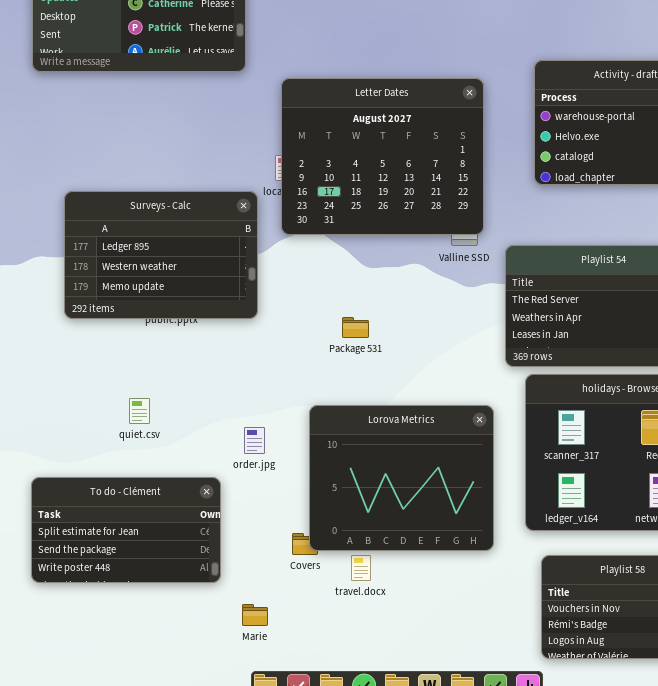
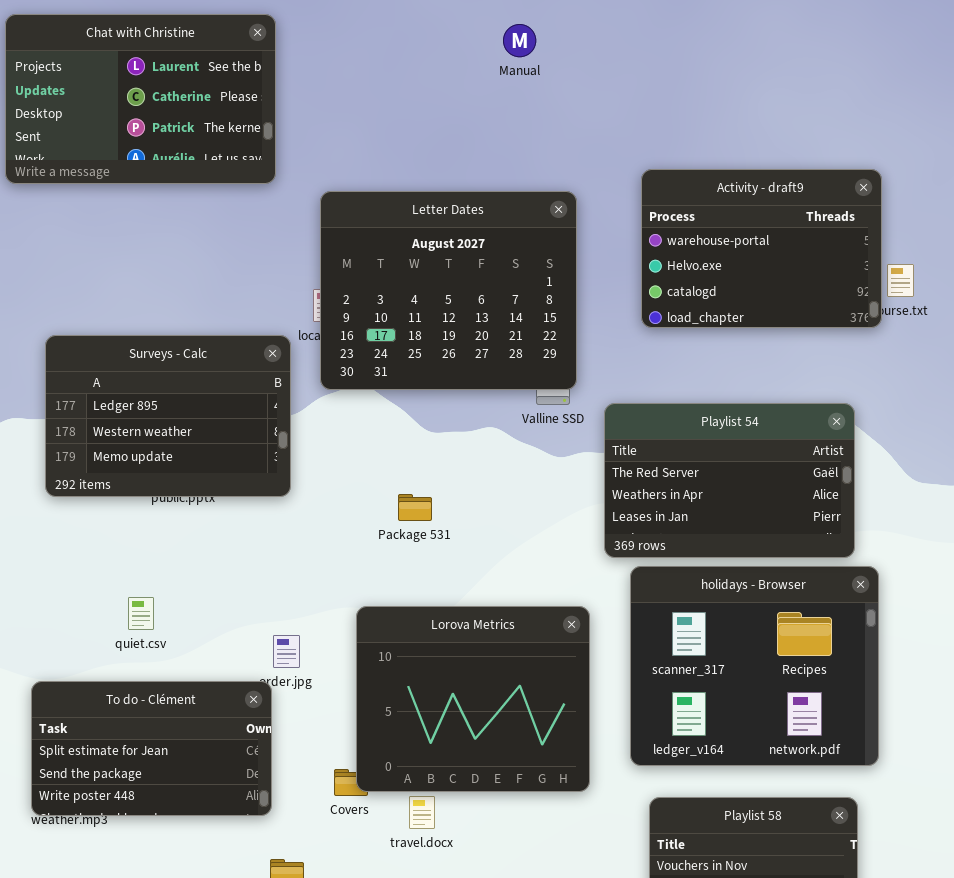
To do - Clément: [31,477,221,583] -> [31,681,272,816], moved

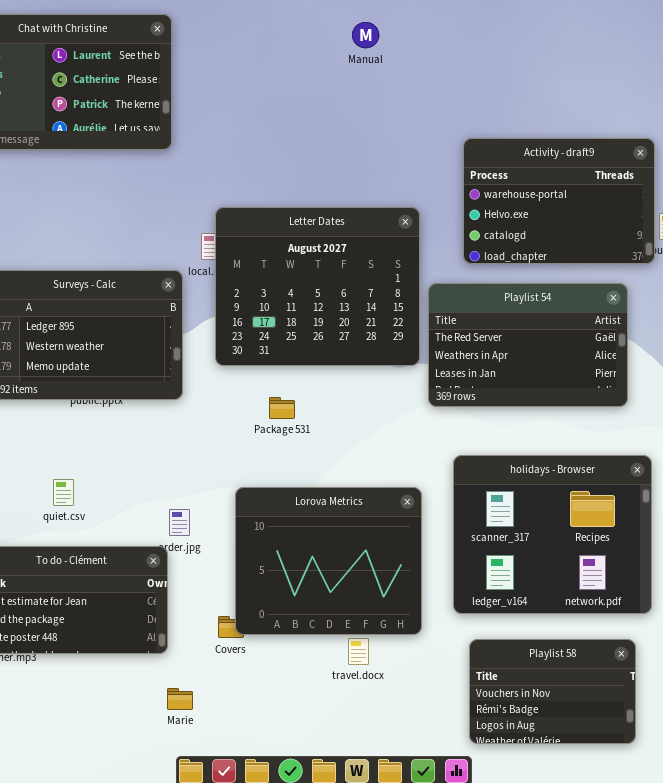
Letter Dates: [320,191,577,390] -> [215,207,420,366], moved
Playlist 54: [604,403,855,558] -> [428,283,628,407], moved
travel.docx: [409,796,435,829] -> [348,638,369,665], moved

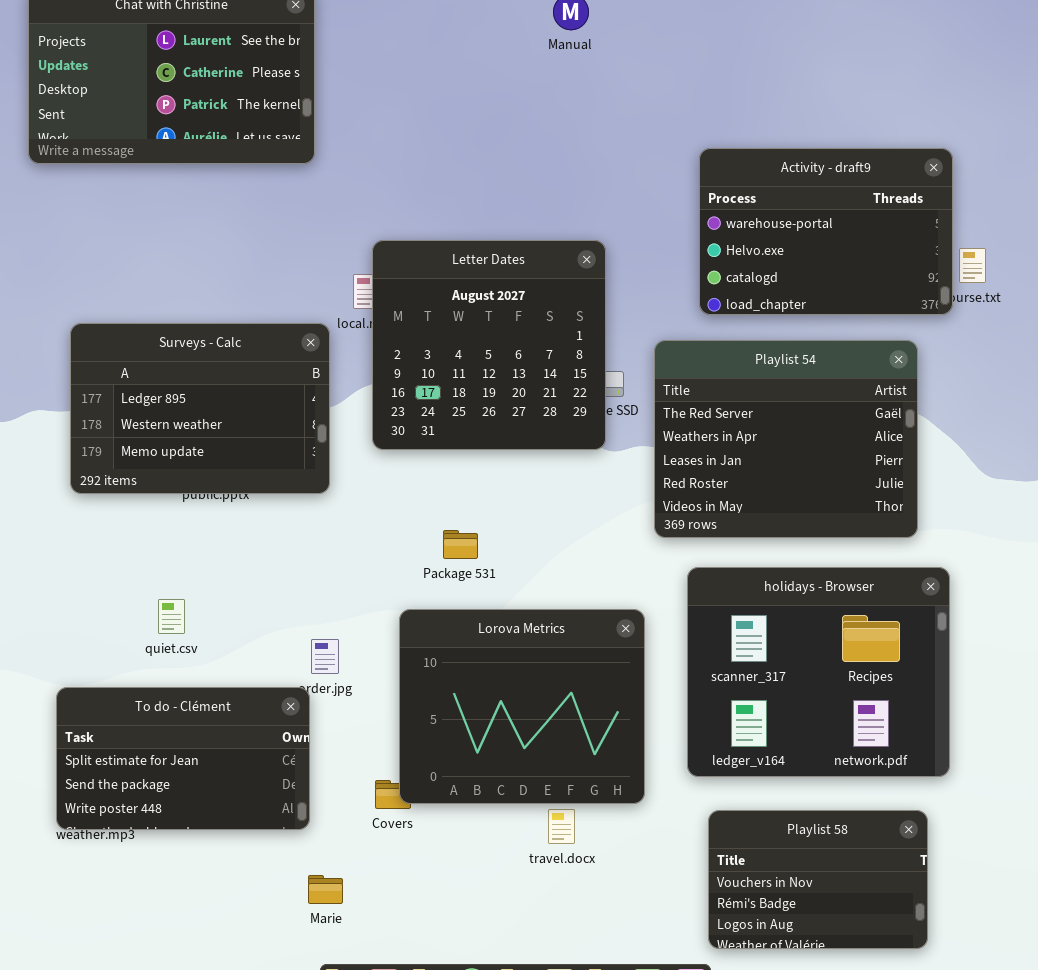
Letter Dates: [215,207,420,366] -> [372,240,606,450], resized
Playlist 54: [428,283,628,407] -> [654,340,918,538], resized
Package 531: [269,397,295,419] -> [443,530,478,559], moved

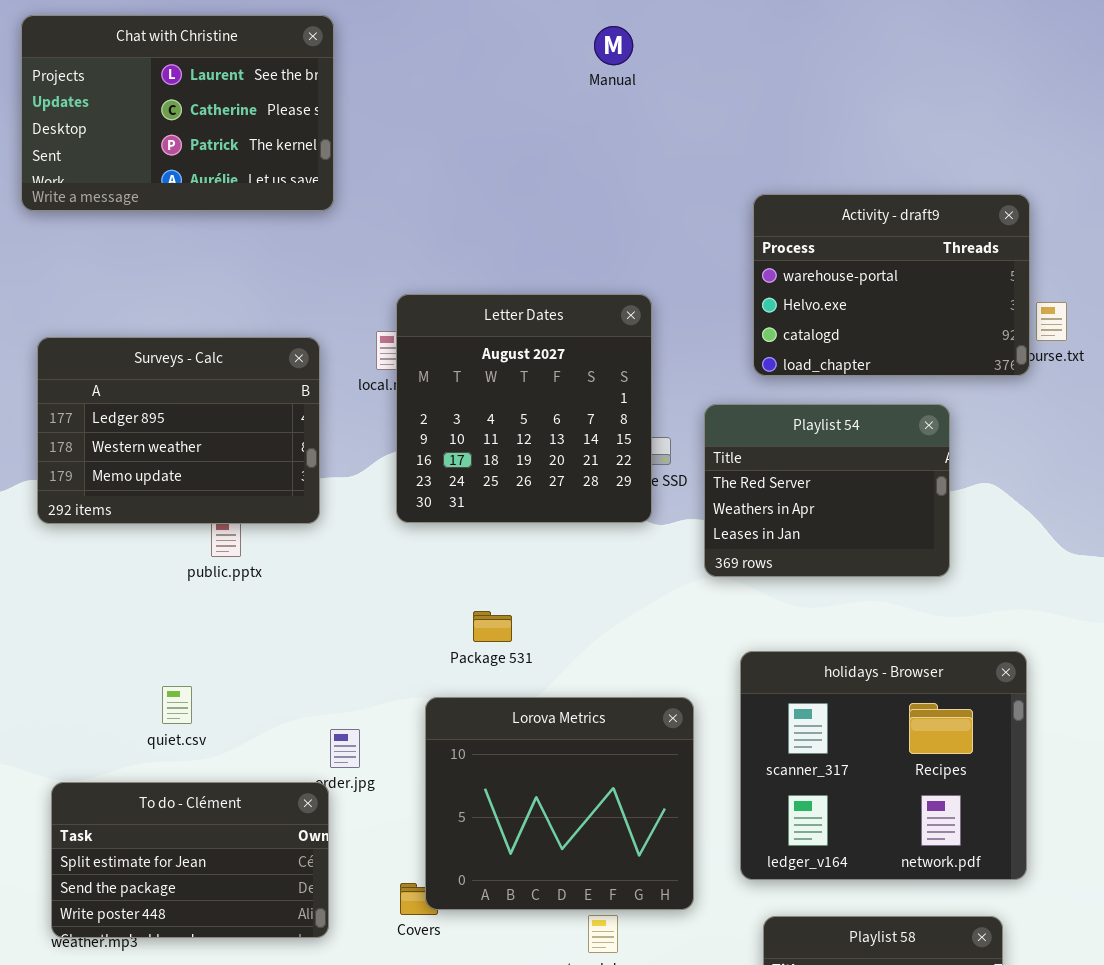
Surveys - Calc: [70,323,330,494] -> [37,337,320,524], moved
Playlist 54: [654,340,918,538] -> [704,404,950,577], resized

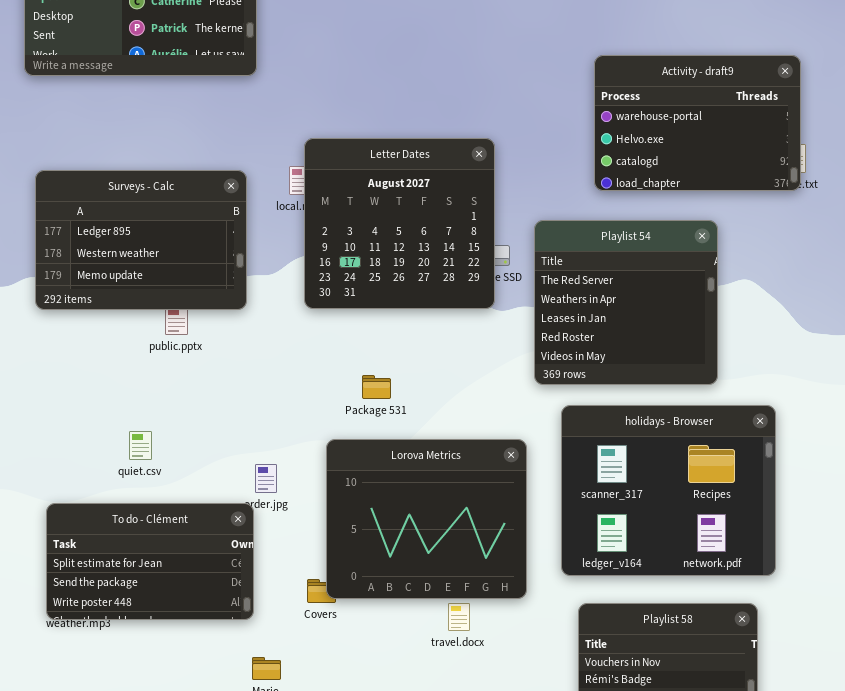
Activity - draft9: [753,194,1030,376] -> [594,55,801,191], moved
Playlist 54: [704,404,950,577] -> [534,220,718,385], resized

